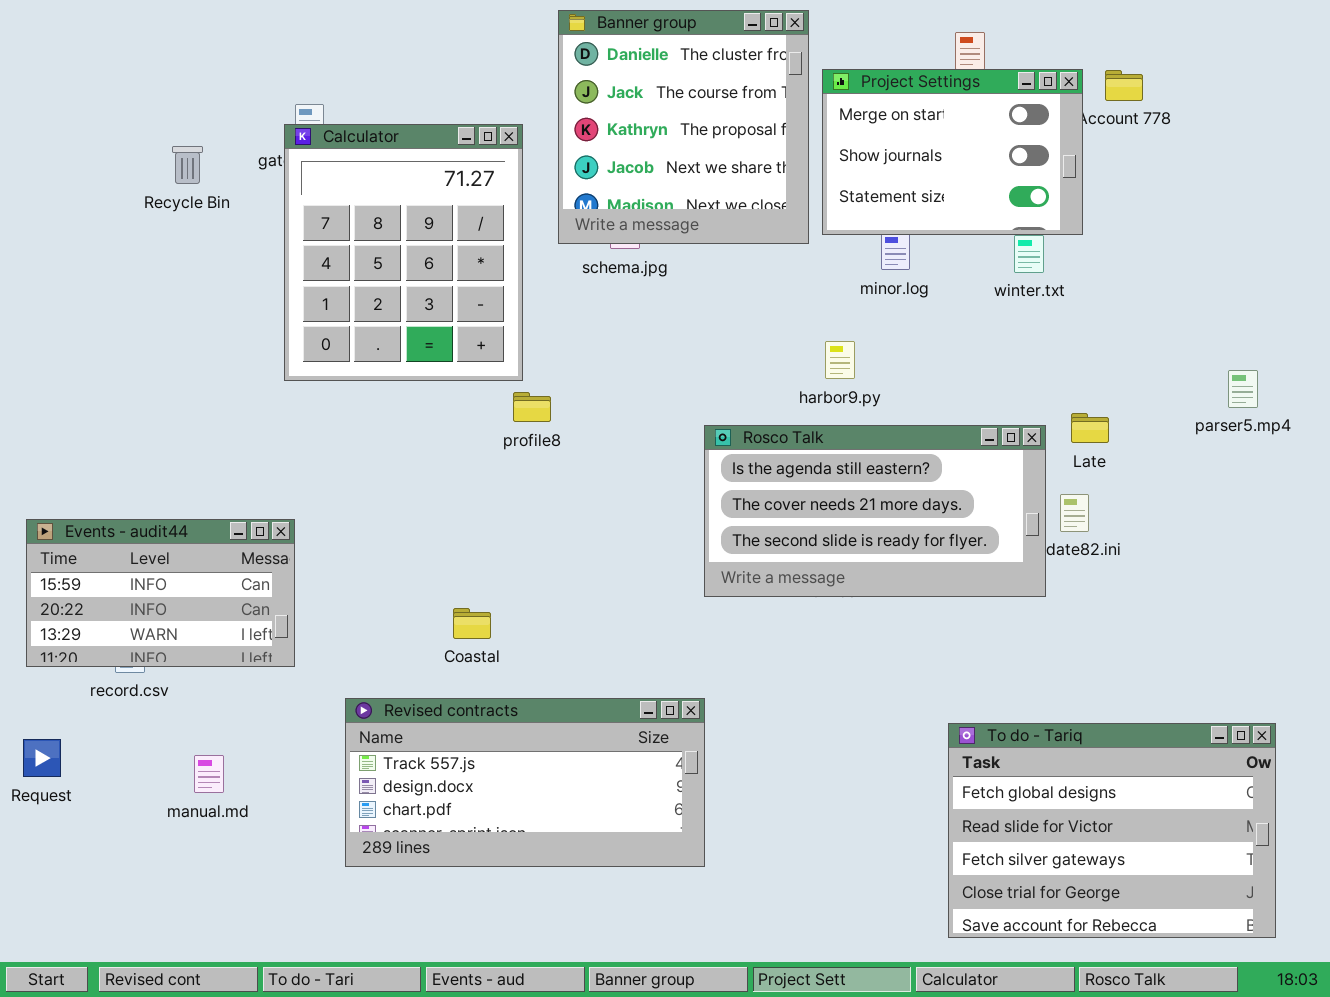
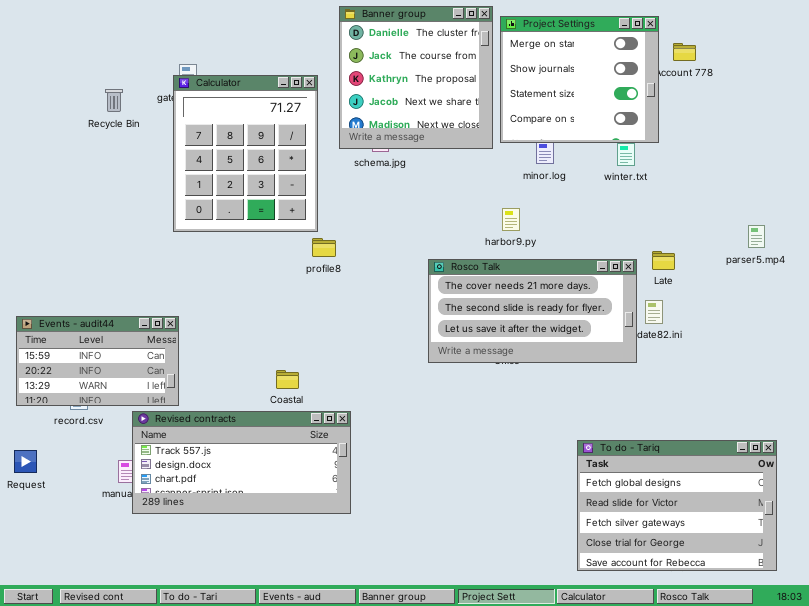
Project Settings: [822,69,1083,235] -> [500,16,659,143], resized
Rosco Talk: [704,425,1046,597] -> [428,259,637,363], scrolled down 1 row
Revised contracts: [345,698,705,867] -> [132,411,351,514], moved

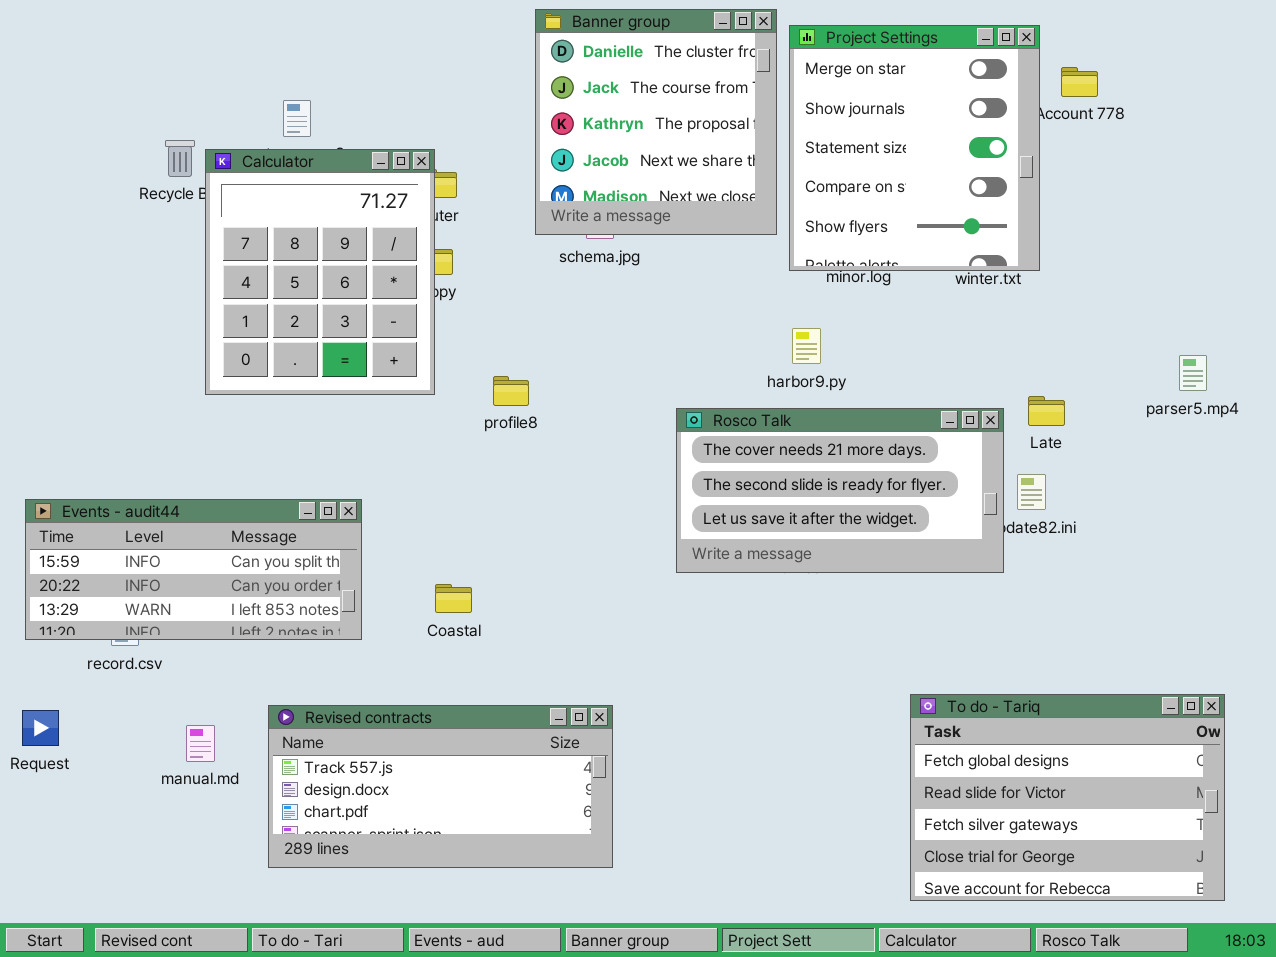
Project Settings: [500,16,659,143] -> [789,25,1040,271], resized
Calculator: [173,75,318,232] -> [205,149,435,395], moved
Events - audit44: [16,316,179,406] -> [25,499,362,640], resized
Revised contracts: [132,411,351,514] -> [268,705,613,868], moved

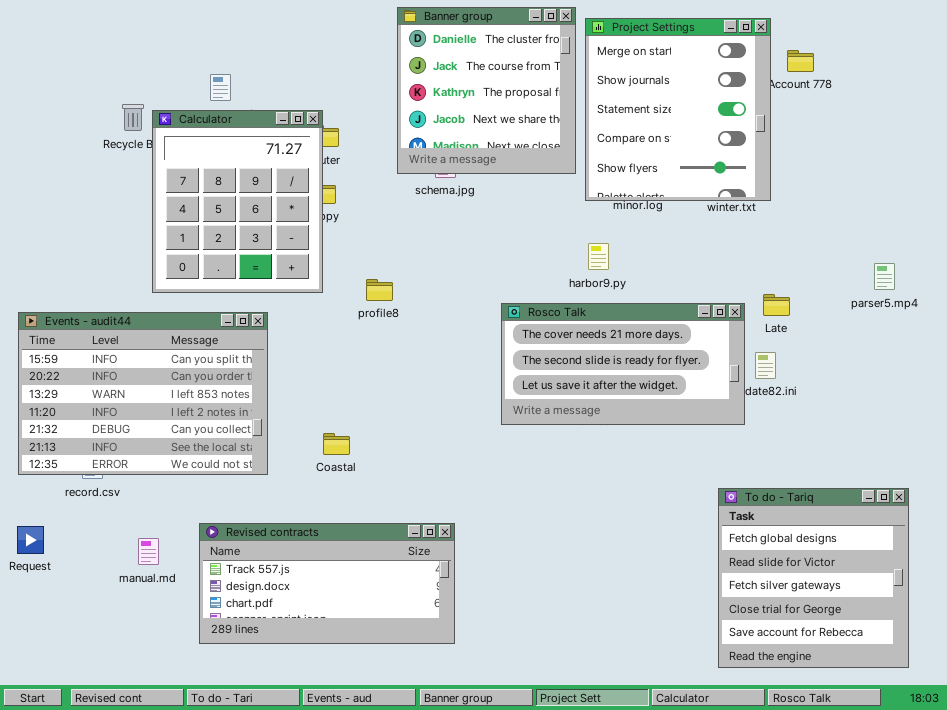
Events - audit44: [25,499,362,640] -> [18,312,268,475], resized
To do - Tariq: [910,694,1225,901] -> [718,488,909,668], resized

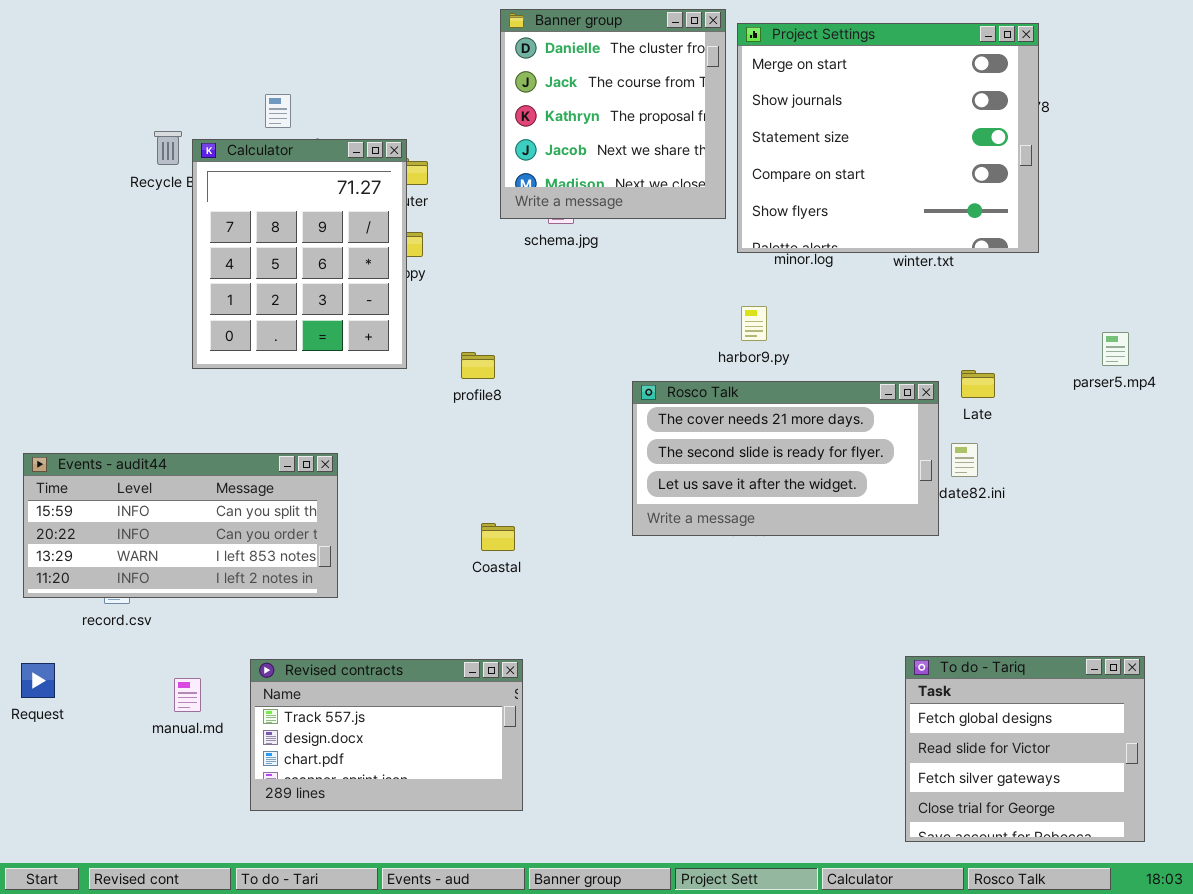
Project Settings: [585,18,771,201] -> [737,23,1039,253], resized
Events - audit44: [18,312,268,475] -> [23,453,338,598], resized
Coastal: [323,433,350,455] -> [481,523,515,551], moved
To do - Tariq: [718,488,909,668] -> [905,656,1145,842], resized
Revised contracts: [199,523,455,644] -> [250,659,523,811], resized

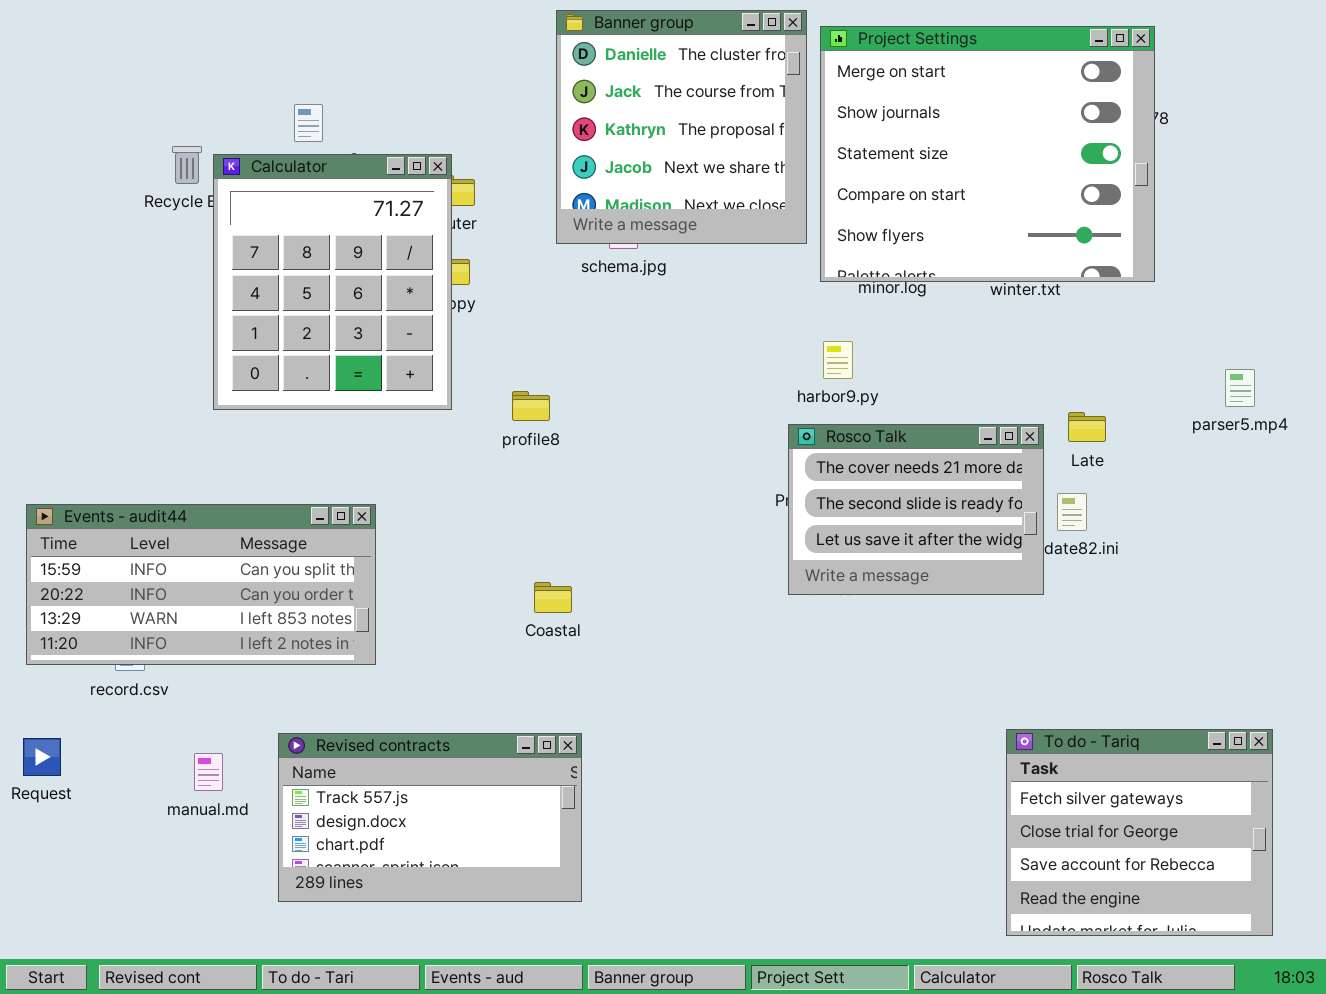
Rosco Talk: [632,381,939,536] -> [788,424,1044,595], resized
To do - Tariq: [905,656,1145,842] -> [1006,729,1273,936], scrolled down 2 rows

